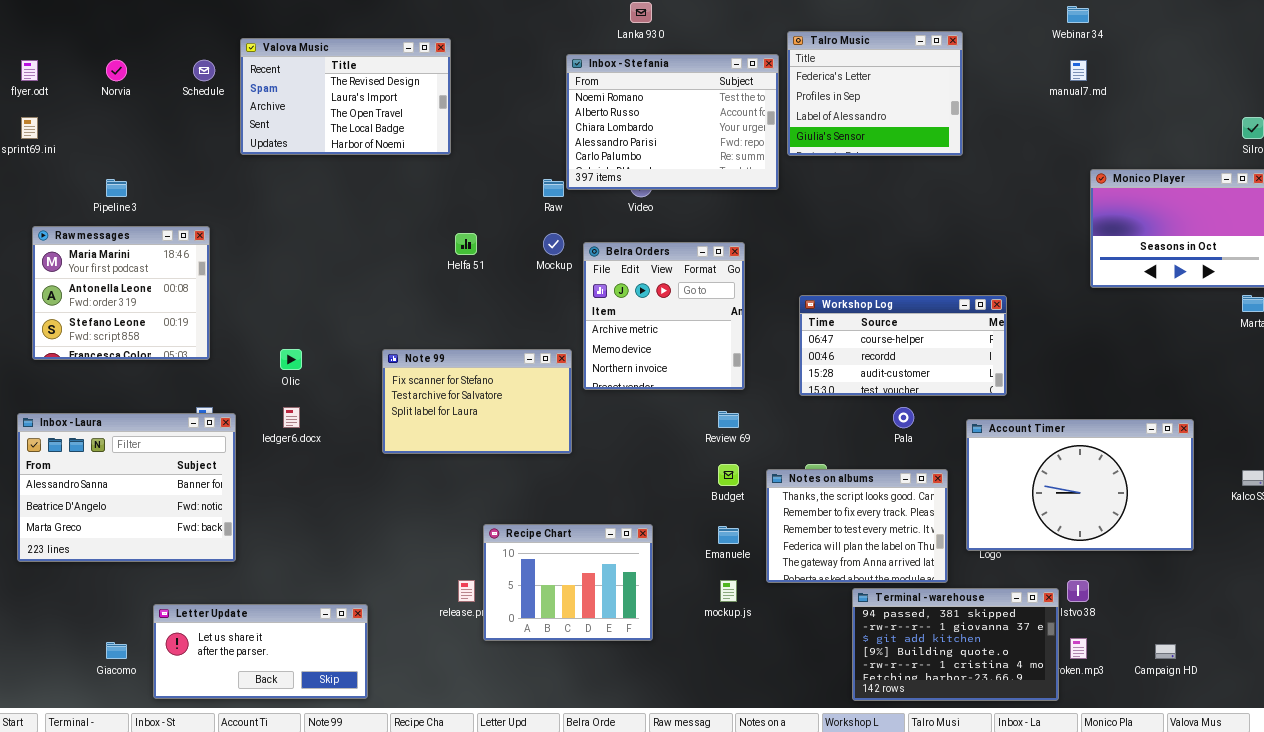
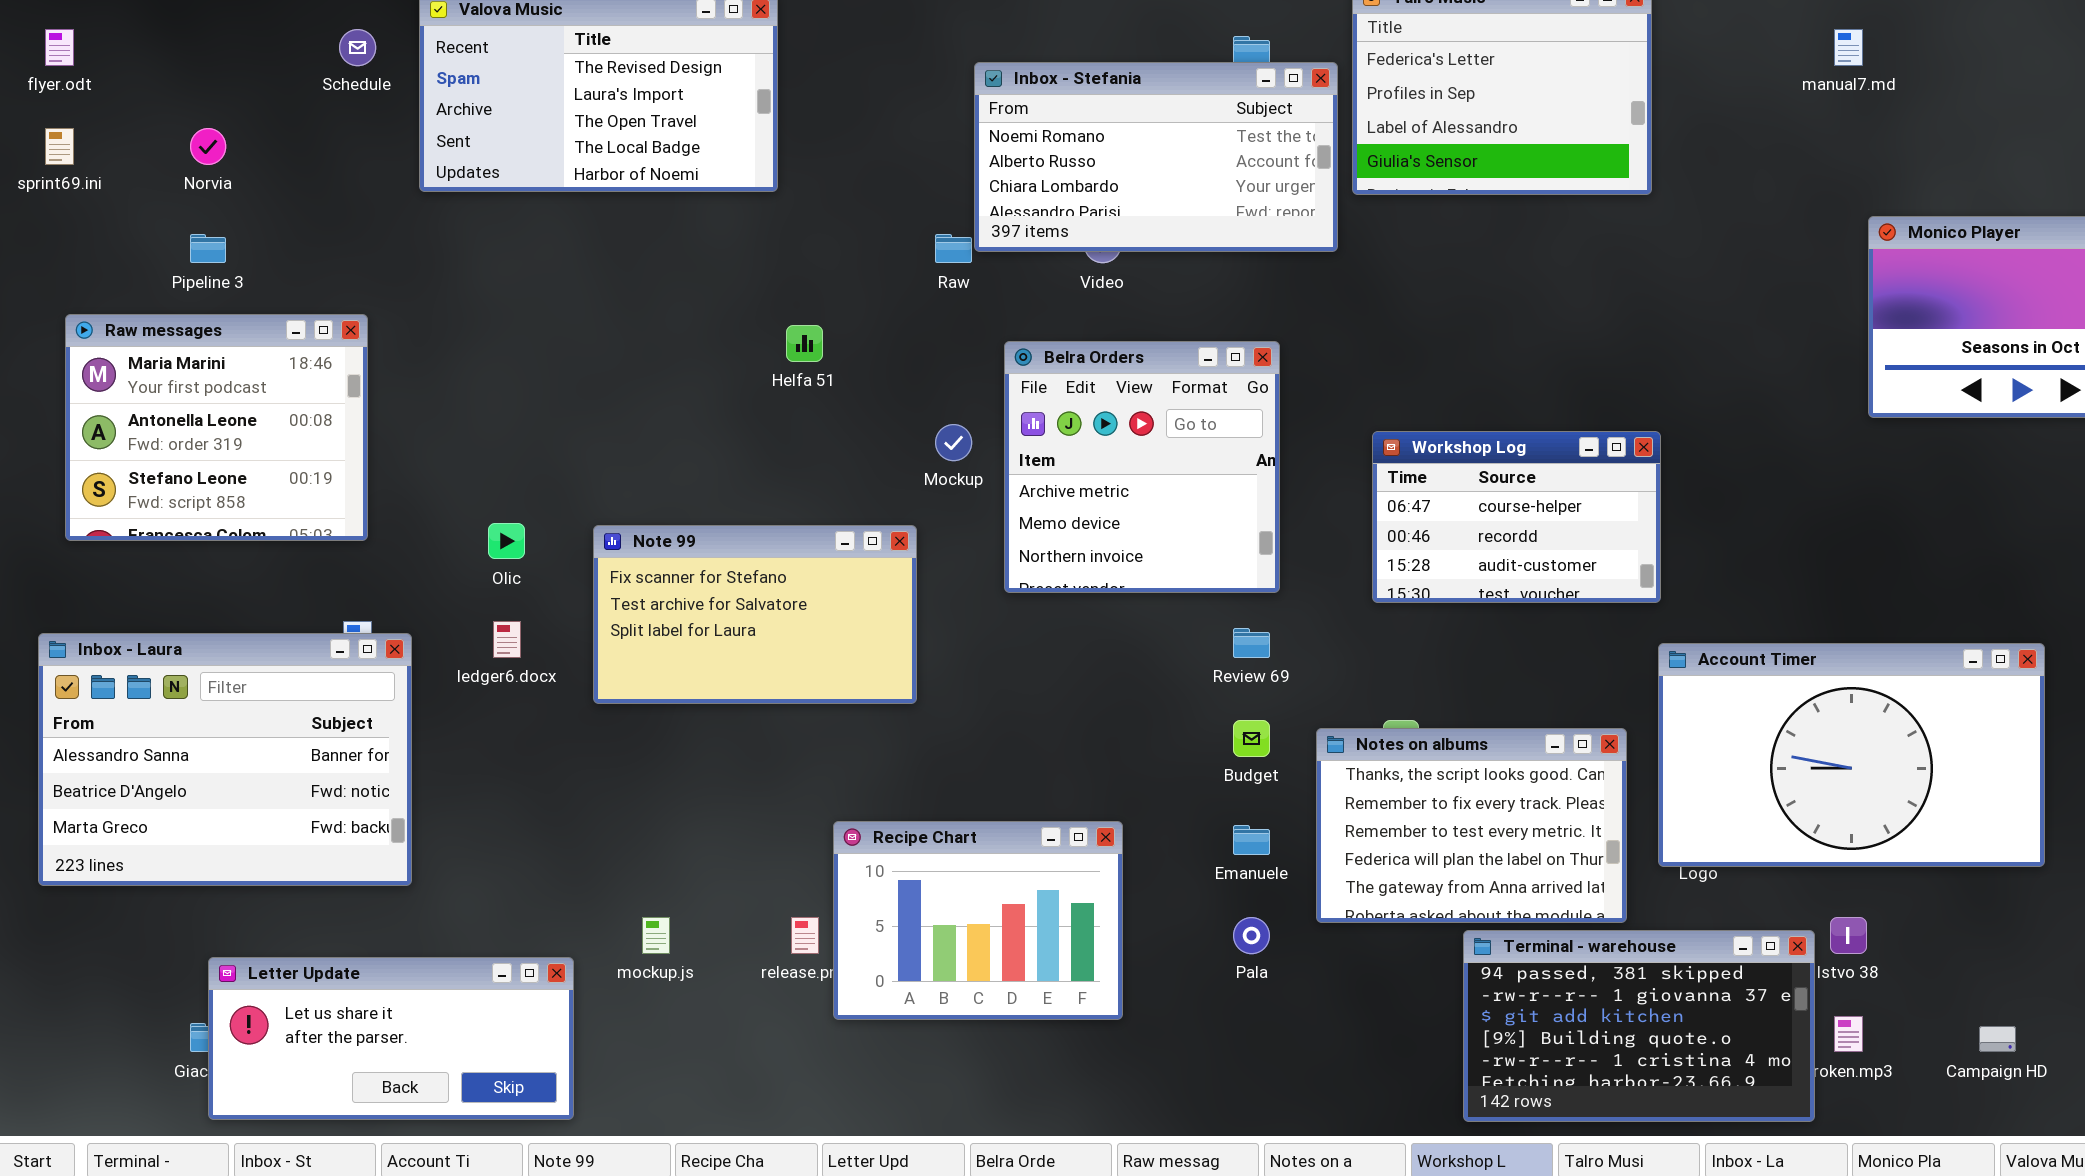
Inbox - Stefania: [566,54,779,190] -> [974,62,1338,252], resized
Norvia: [106,60,127,81] -> [190,128,226,165], moved
Mockup: [543,233,564,255] -> [935,424,972,461], moved
Workshop Log: [799,295,1007,396] -> [1372,431,1661,603], resized
Note 99: [382,349,572,454] -> [593,525,917,704], moved
Pala: [893,407,914,428] -> [1233,917,1270,954], moved
mockup.js: [720,580,737,602] -> [642,917,670,954], moved
Letter Update: [153,604,368,699] -> [208,957,574,1120], moved

